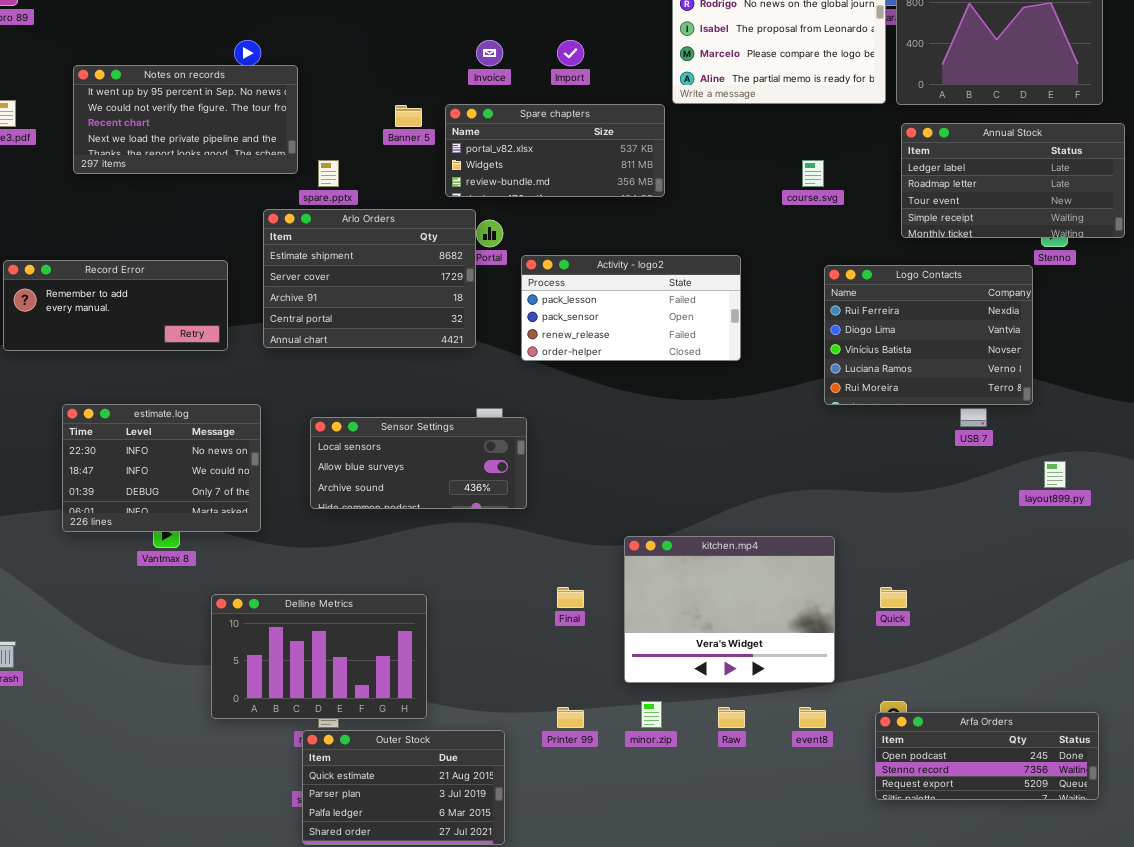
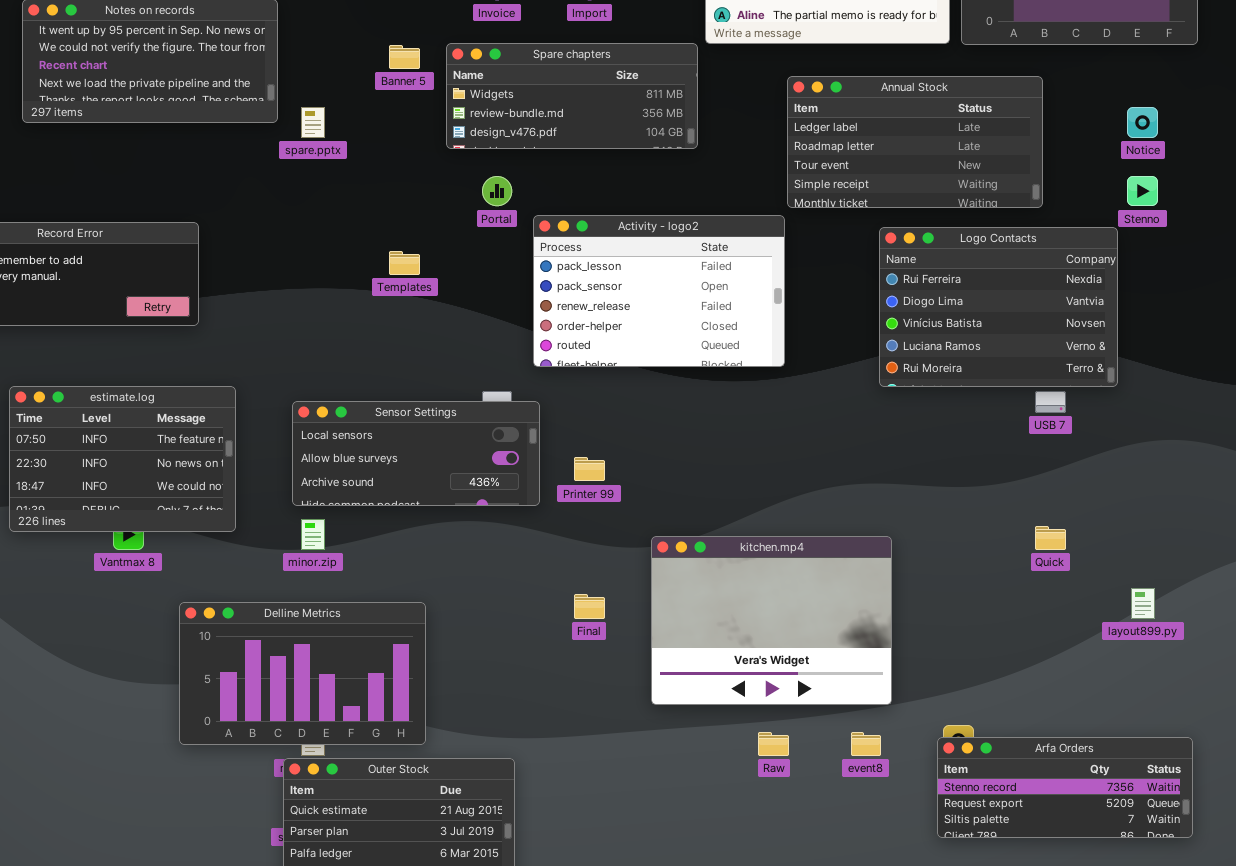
Spare chapters: [445,104,665,197] -> [446,43,698,149], scrolled down 1 row
Annual Stock: [901,123,1125,238] -> [787,76,1043,208], moved
Arlo Orders: [263,209,476,348] -> none, closed
Activity - logo2: [521,255,741,361] -> [533,215,785,367], resized
estimate.log: [62,404,261,532] -> [9,386,236,532], scrolled up 1 row
layout899.py: [1044,461,1066,488] -> [1131,588,1155,619], moved
Quick: [880,587,907,608] -> [1035,526,1066,550], moved
minor.zip: [641,701,662,728] -> [301,519,325,550], moved
Printer 99: [557,707,584,728] -> [574,457,605,481], moved
Arfa Orders: [875,712,1099,800] -> [937,737,1193,838], scrolled down 1 row

